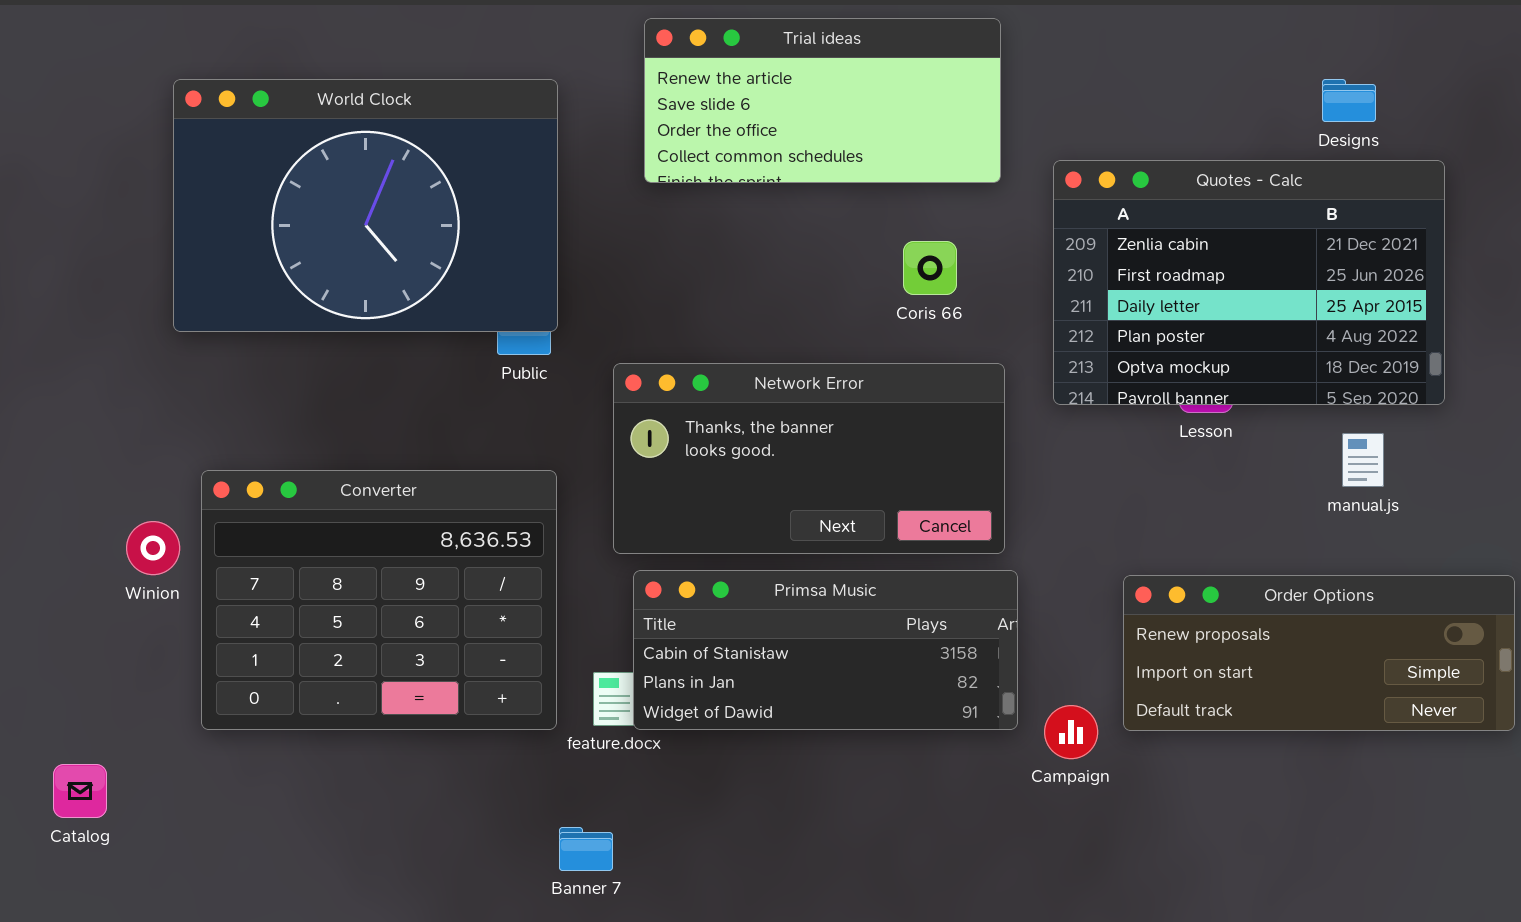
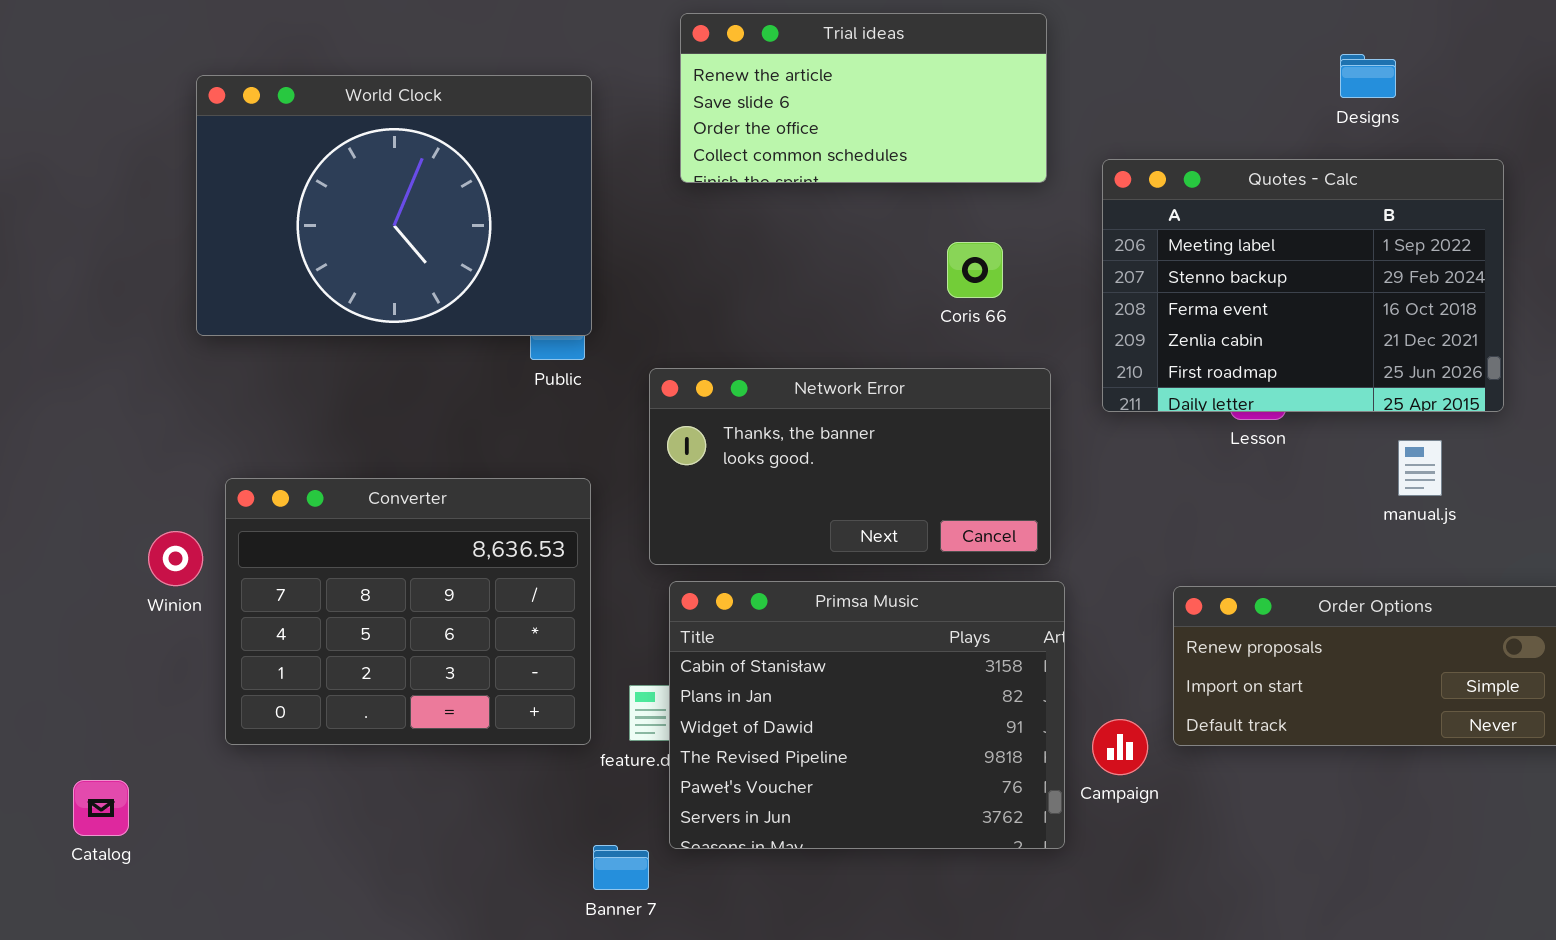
Designs: [1322,79,1376,122] -> [1340,54,1396,98], moved
Quotes - Calc: [1053,160,1445,405] -> [1102,159,1504,412], scrolled up 3 rows
Primsa Music: [633,570,1018,730] -> [669,581,1065,849], resized

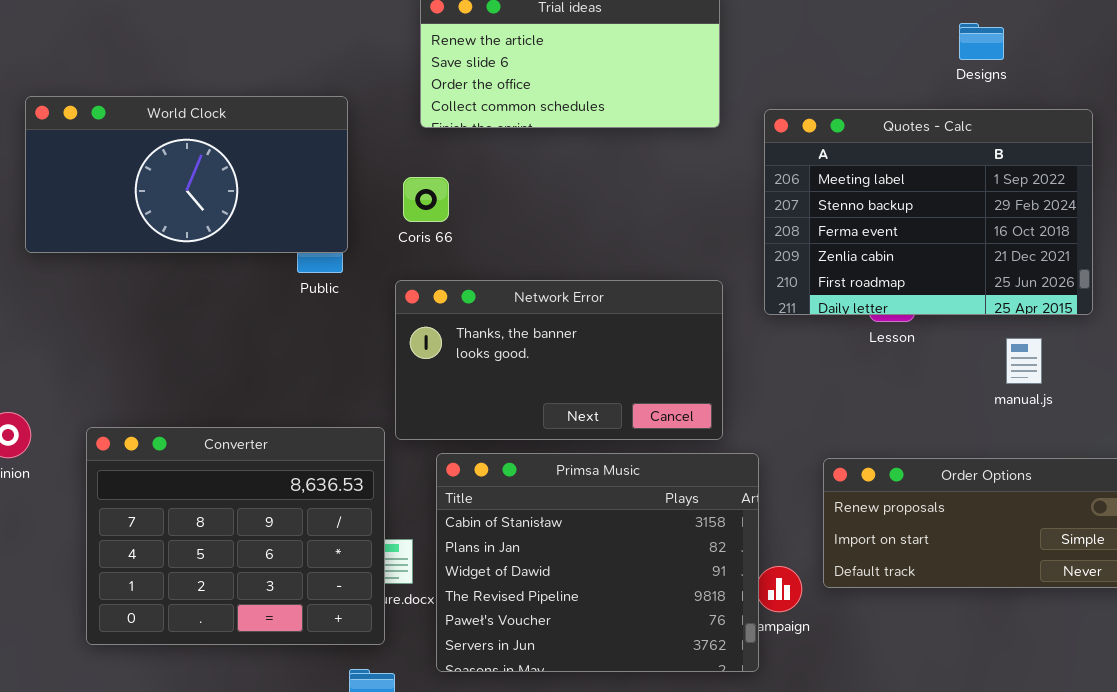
World Clock: [196,75,592,336] -> [25,96,348,253], resized
Coris 66: [947,242,1003,298] -> [403,177,449,222], moved
Converter: [225,478,591,745] -> [86,427,385,645], moved
Primsa Music: [669,581,1065,849] -> [436,453,759,672], moved

